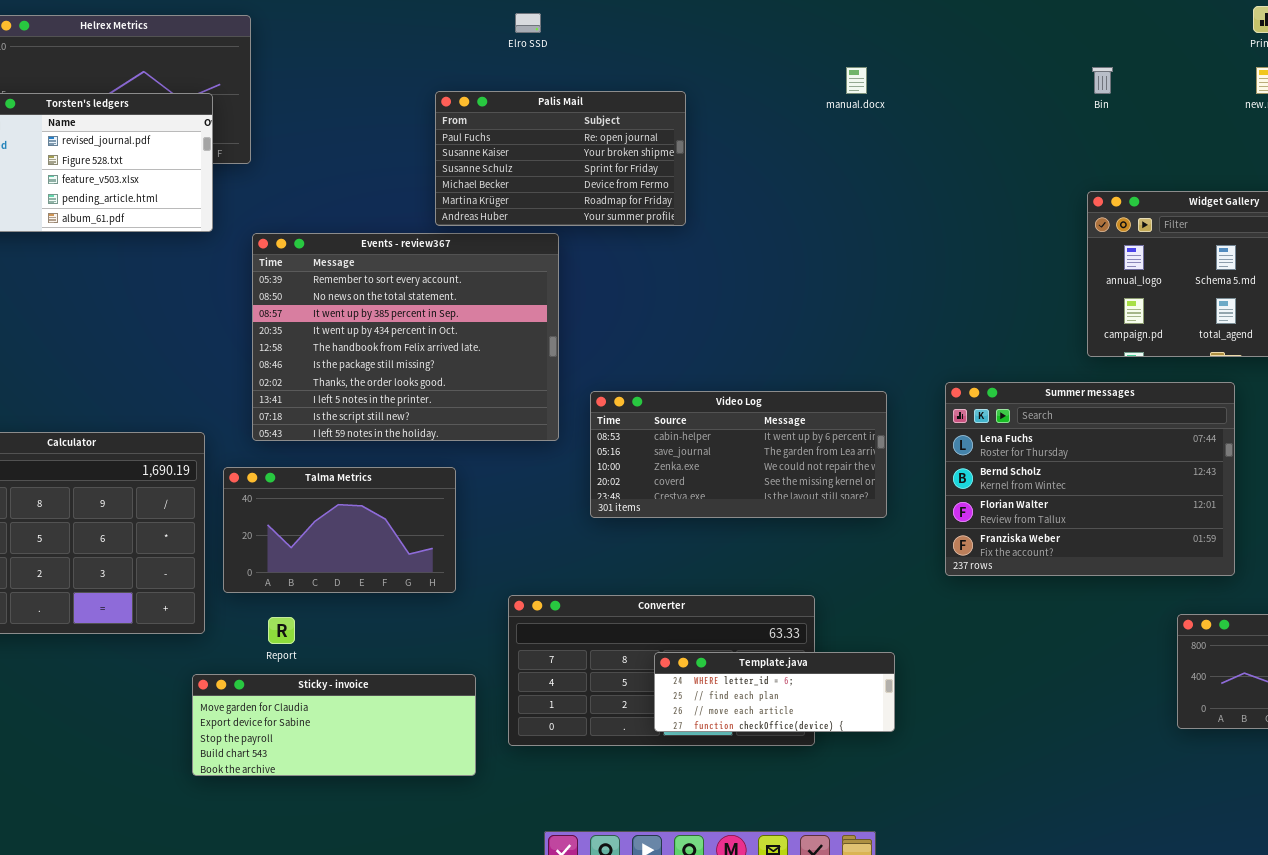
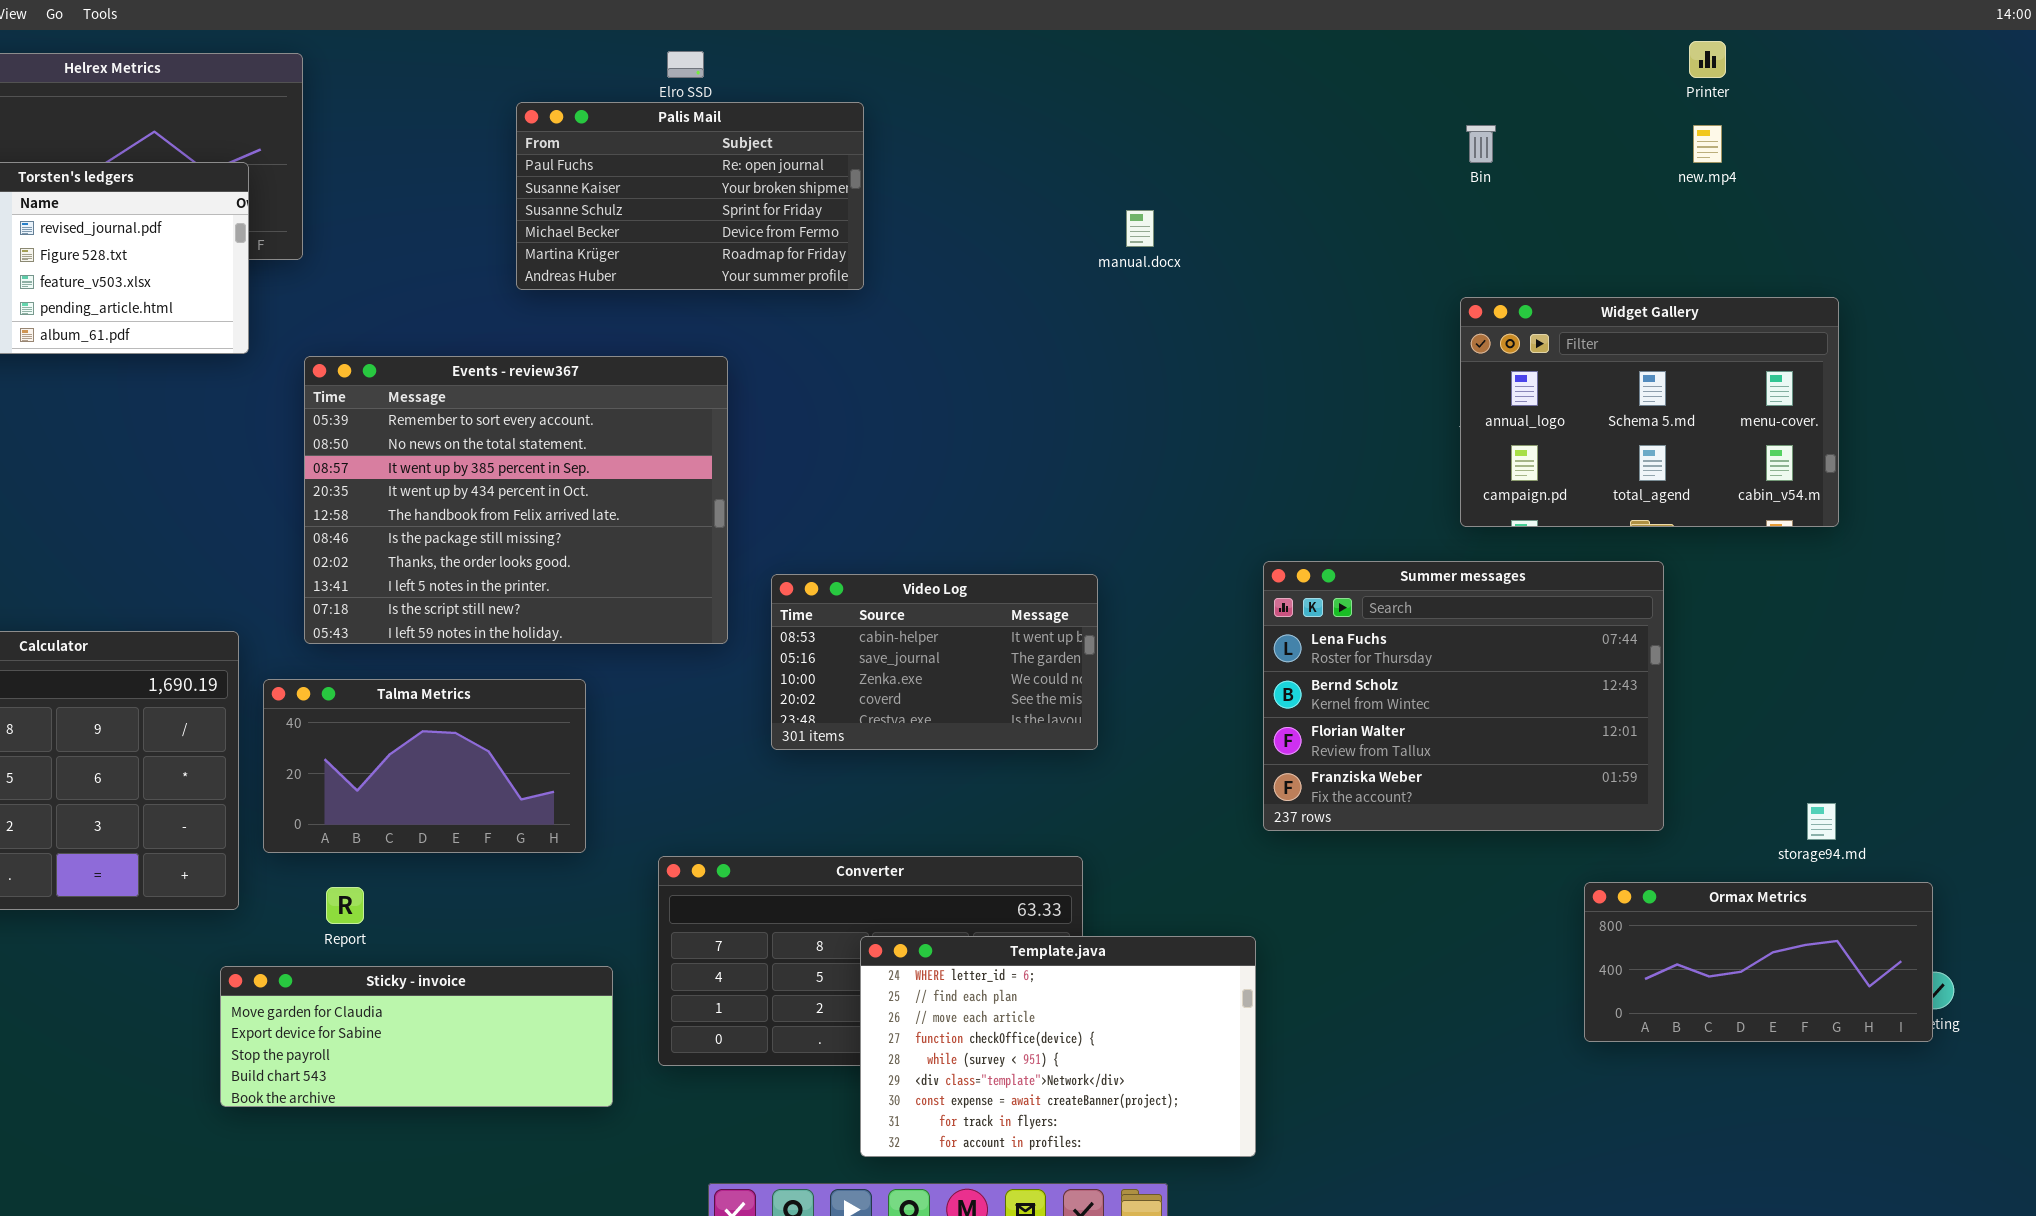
manual.docx: [846,67,867,94] -> [1126,210,1154,247], moved
Palis Mail: [435,91,686,226] -> [516,102,864,290], moved
Video Log: [590,391,887,518] -> [771,574,1098,750], resized
Template.java: [654,652,895,732] -> [860,936,1256,1157], resized

